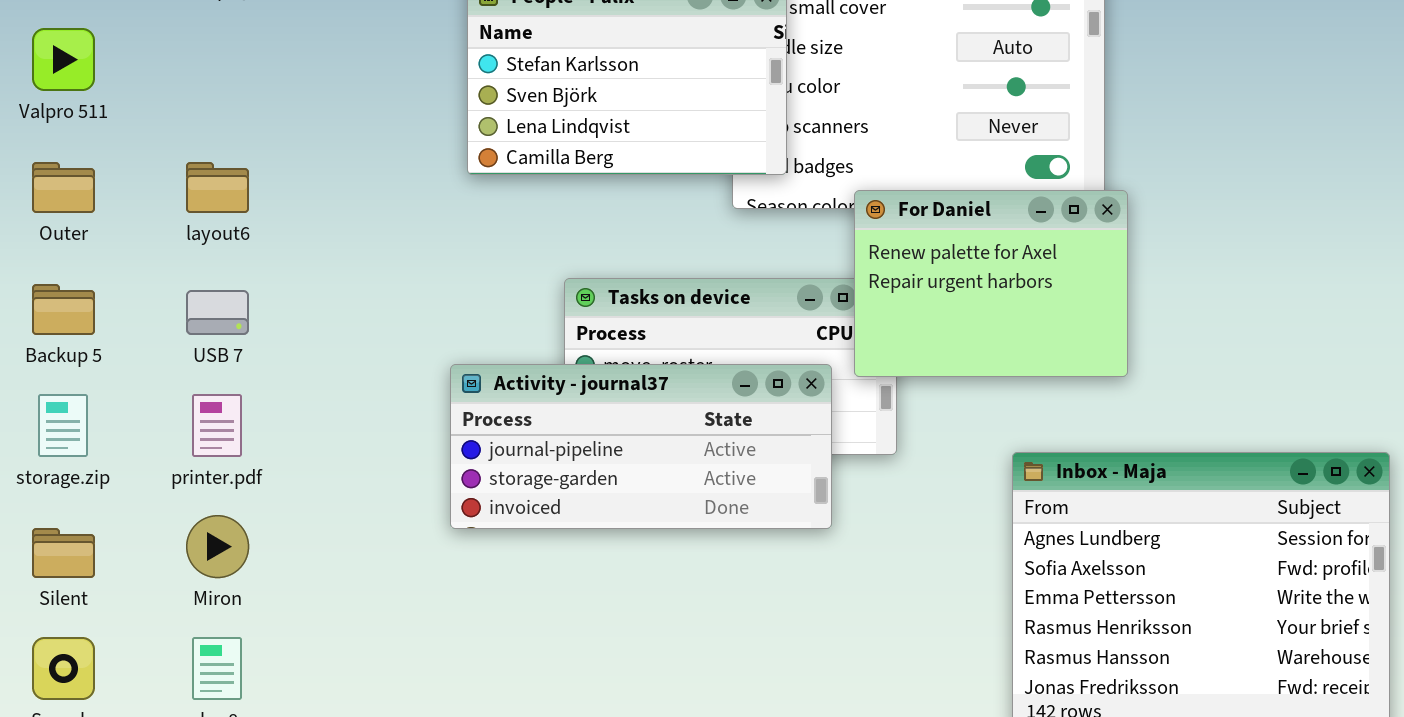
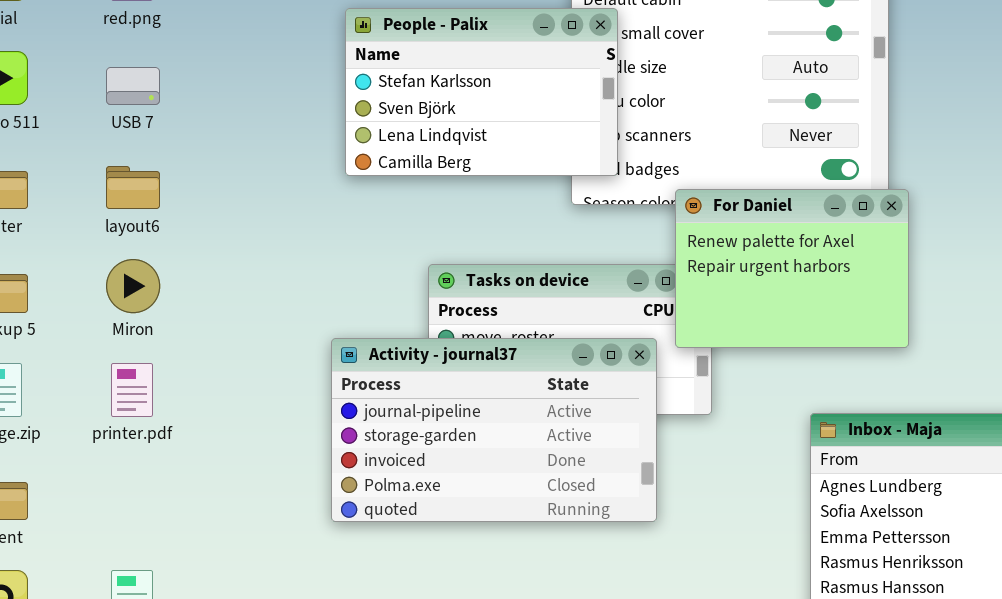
USB 7: [186,290,249,335] -> [106,67,160,105], moved
Activity - journal37: [450,364,832,529] -> [331,338,657,522], resized
Miron: [186,515,249,578] -> [106,259,160,313], moved

